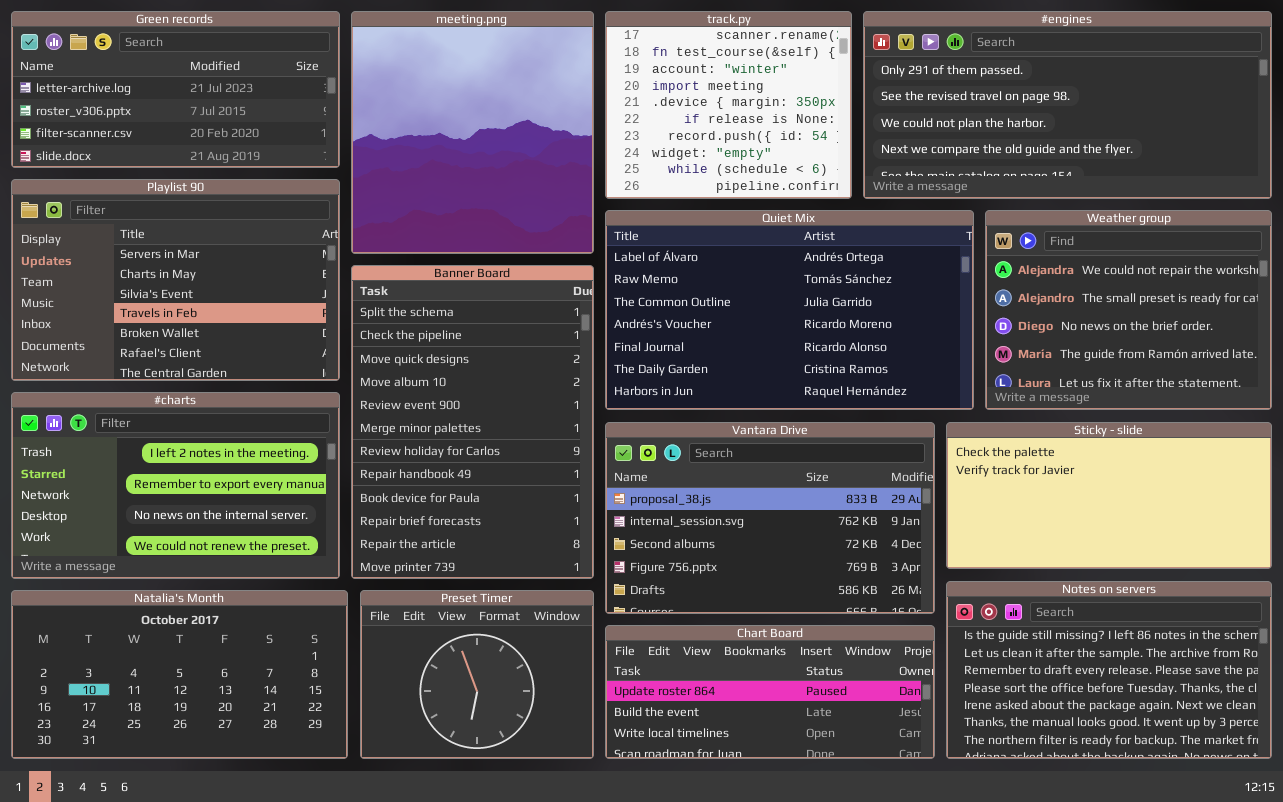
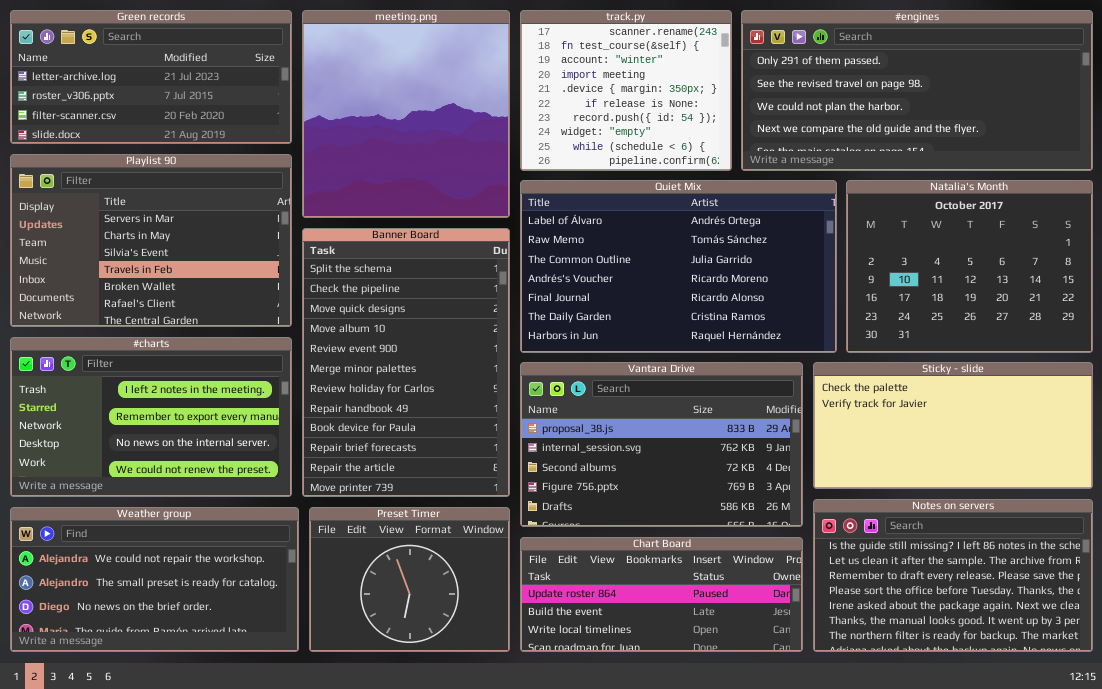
Weather group: [985,210,1272,410] -> [10,507,299,652], moved, resized
Natalia's Month: [11,590,348,759] -> [846,180,1093,353], moved, resized

